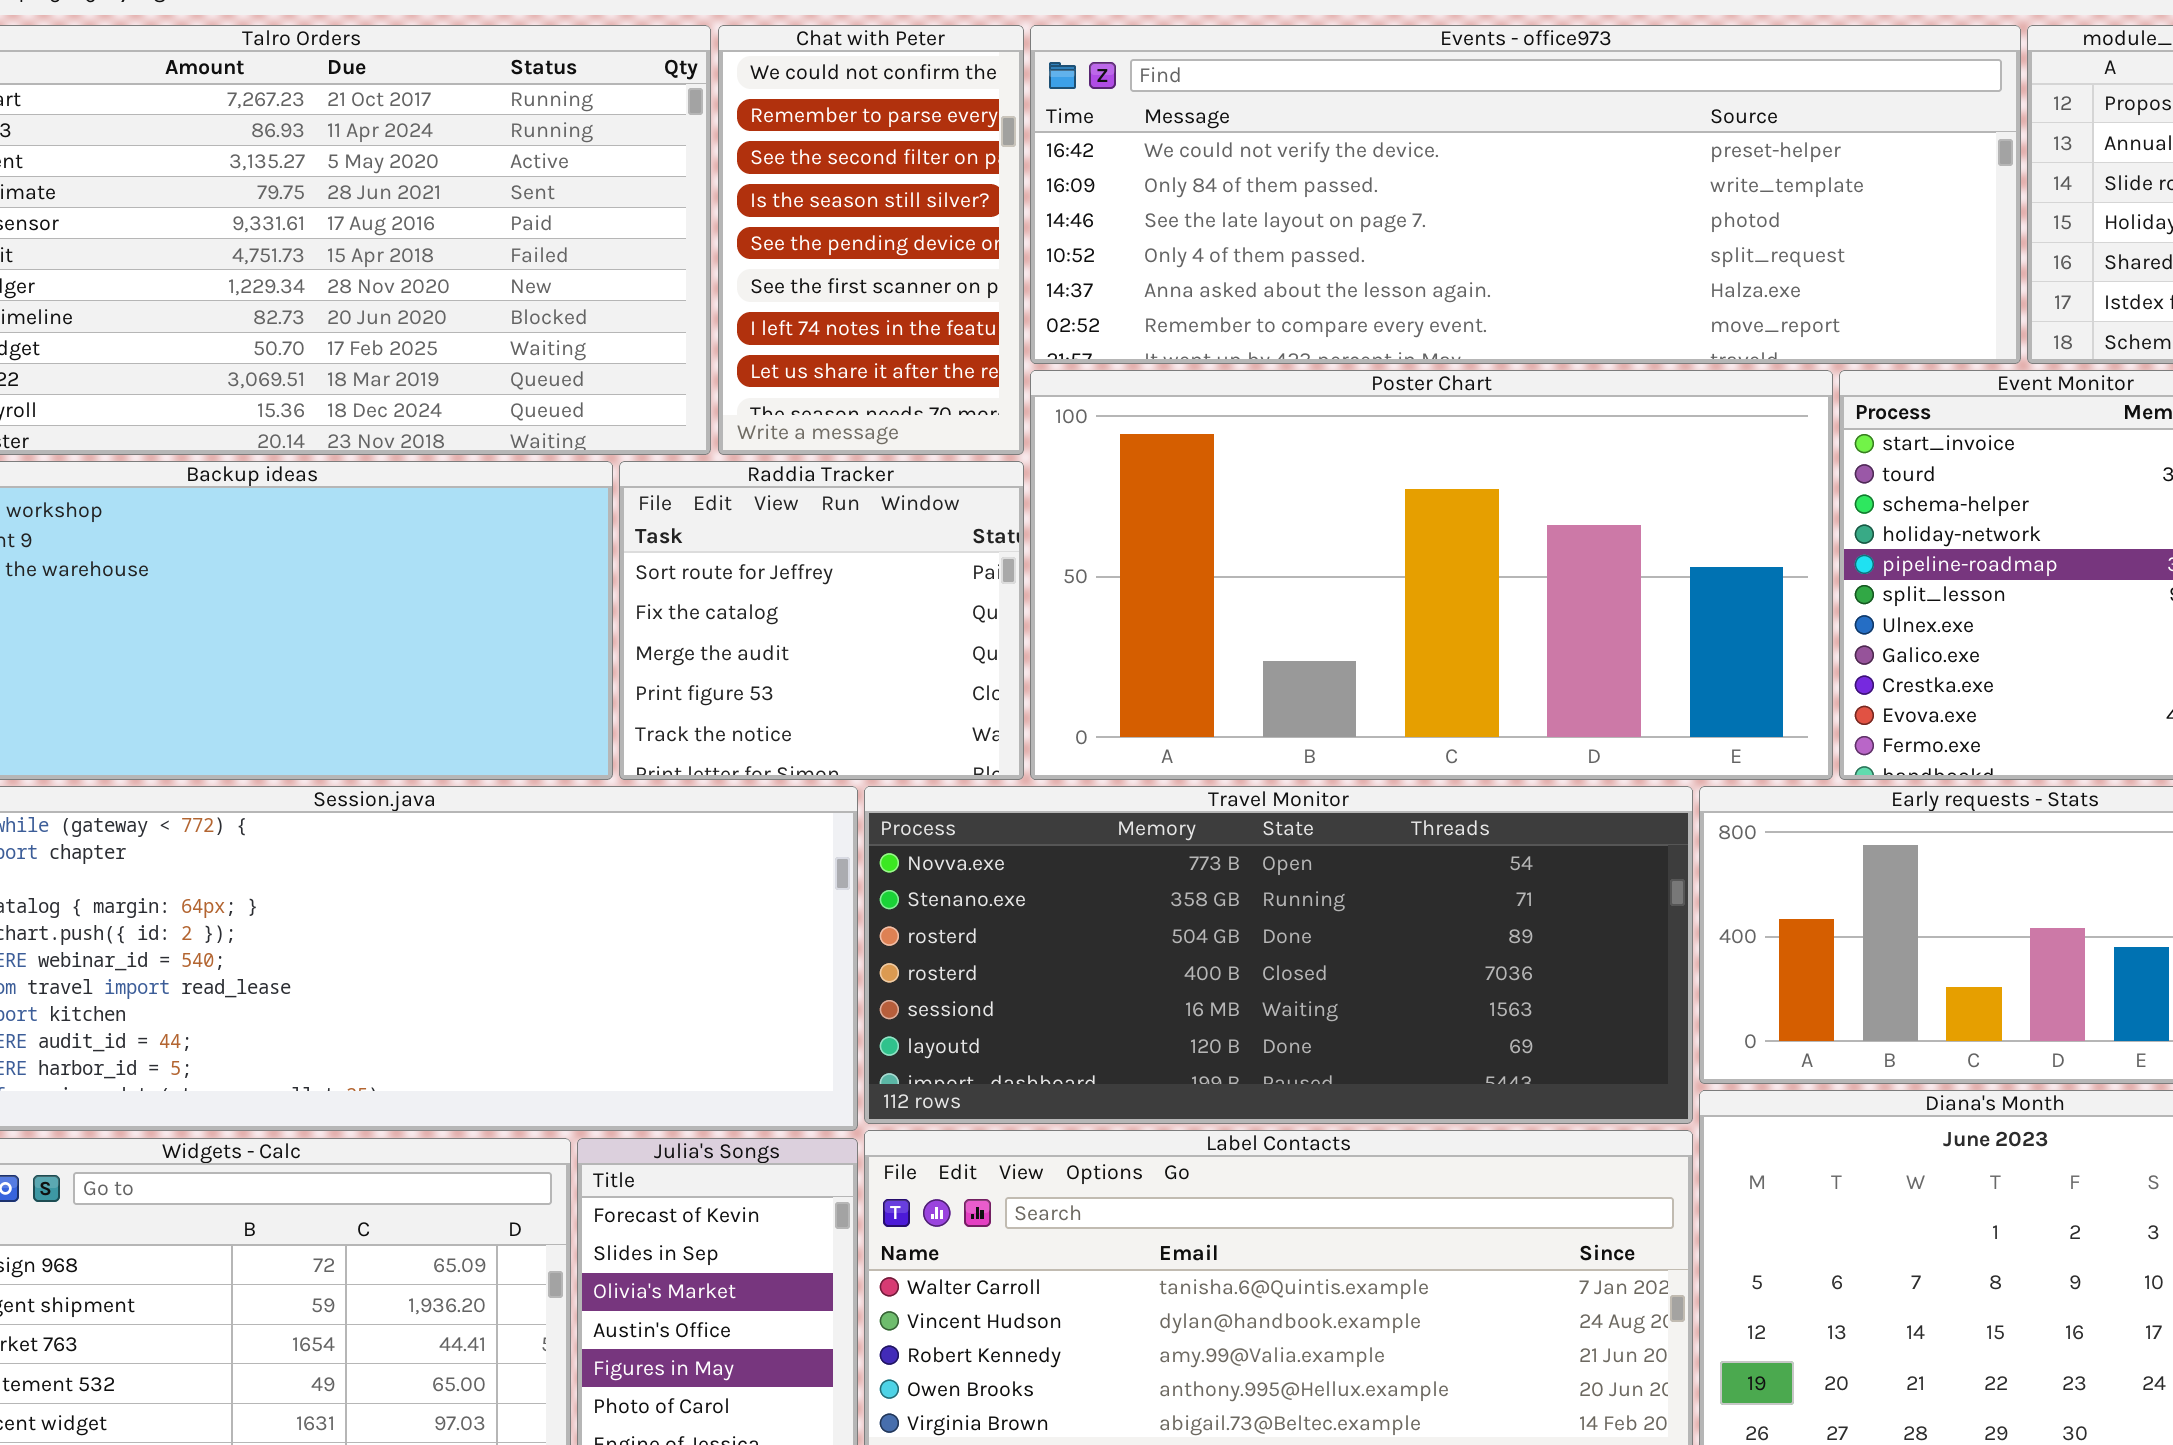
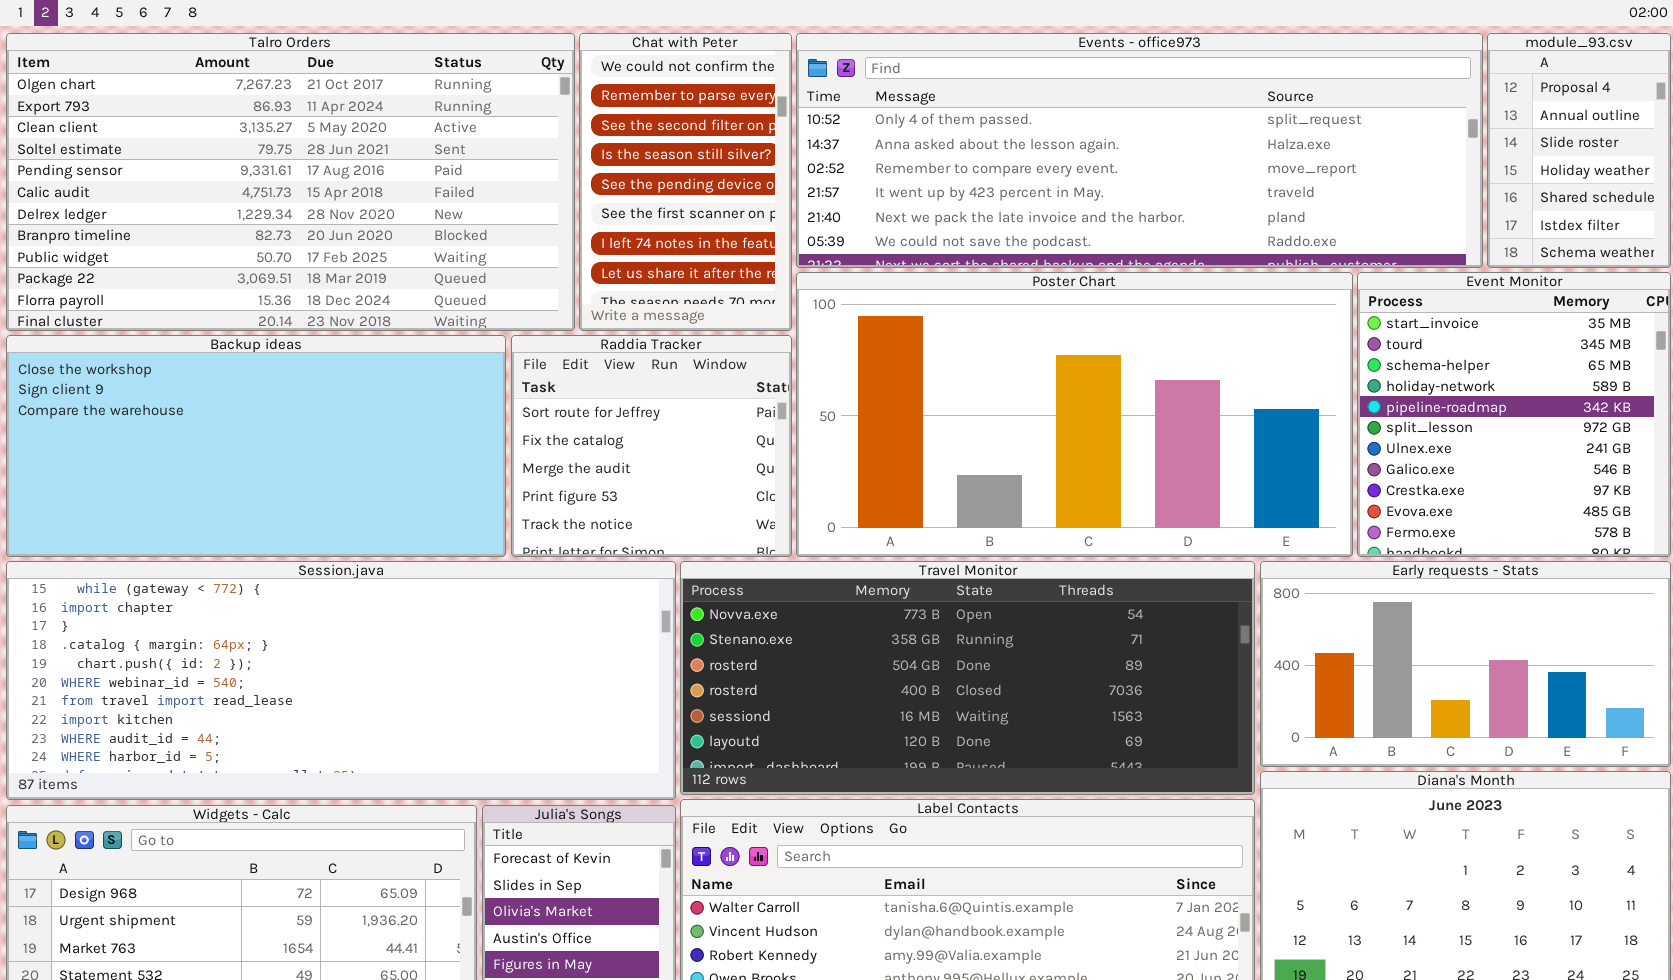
Events - office973: [1030,25,2021,364] -> [796,33,1483,268], scrolled down 3 rows

